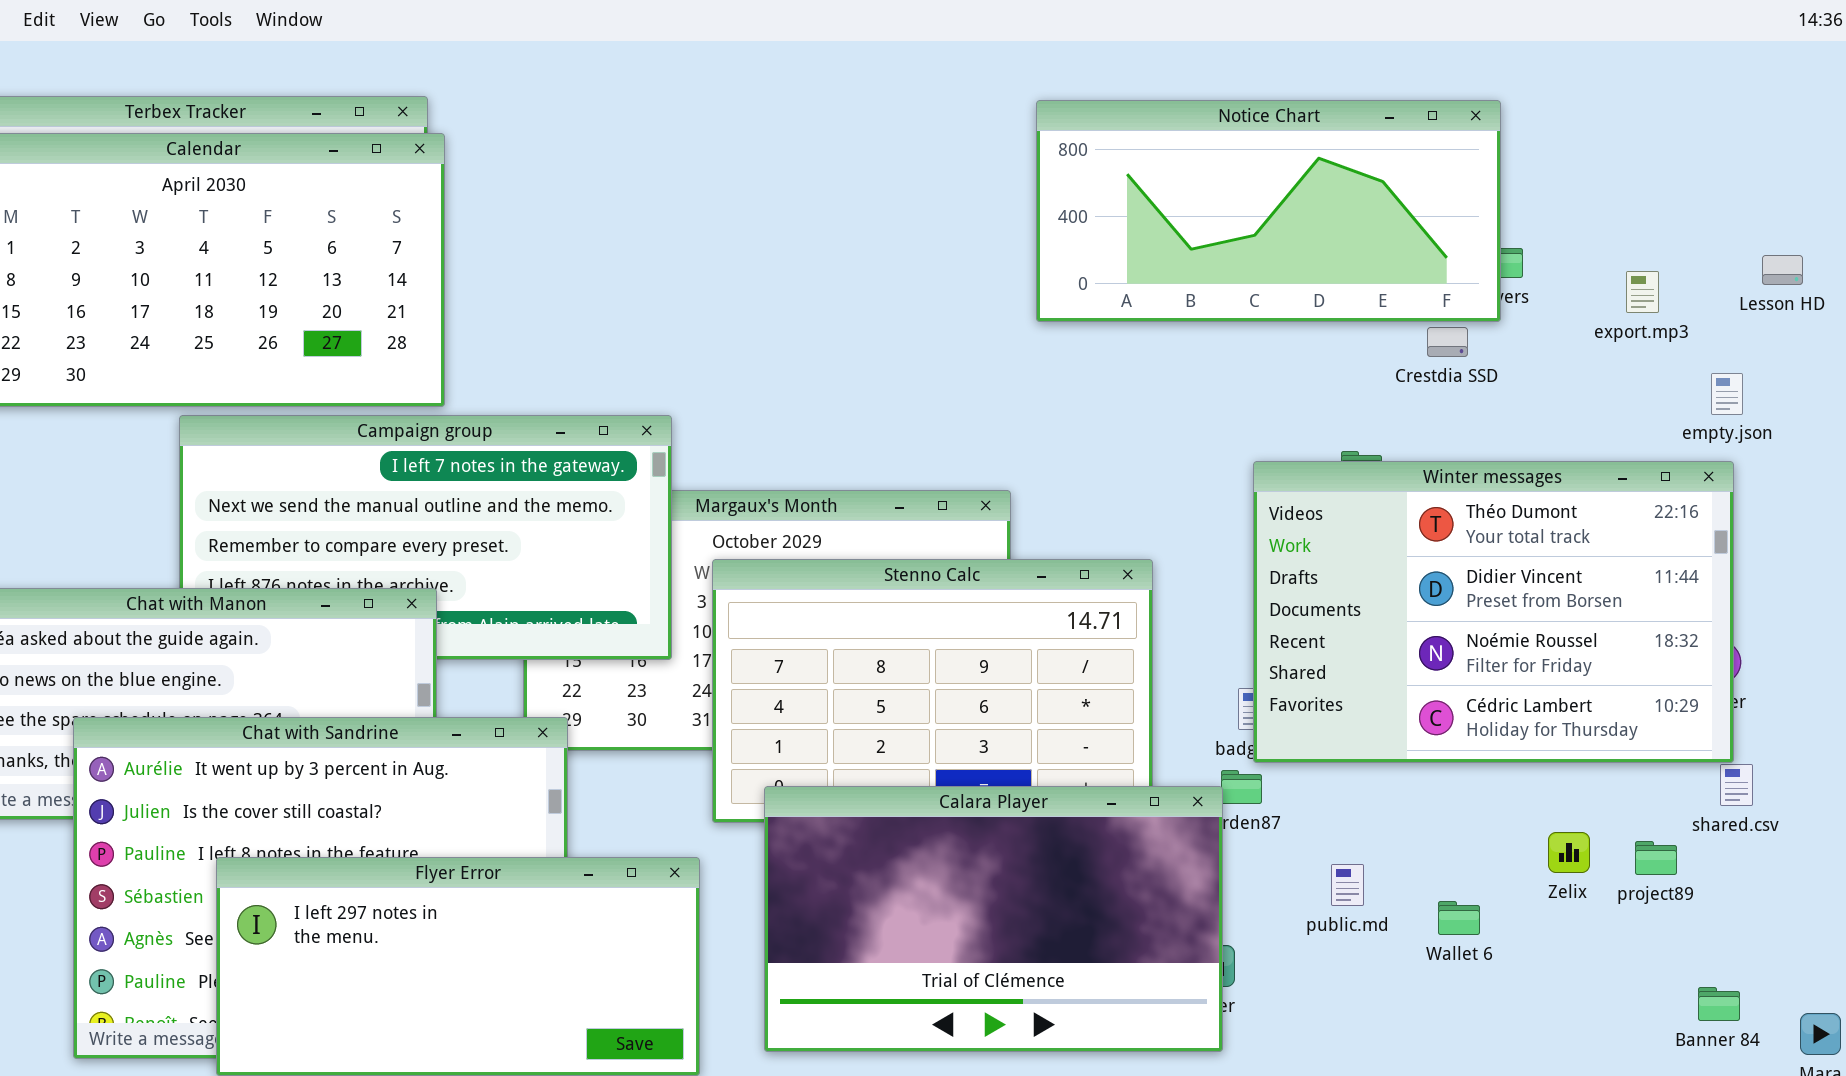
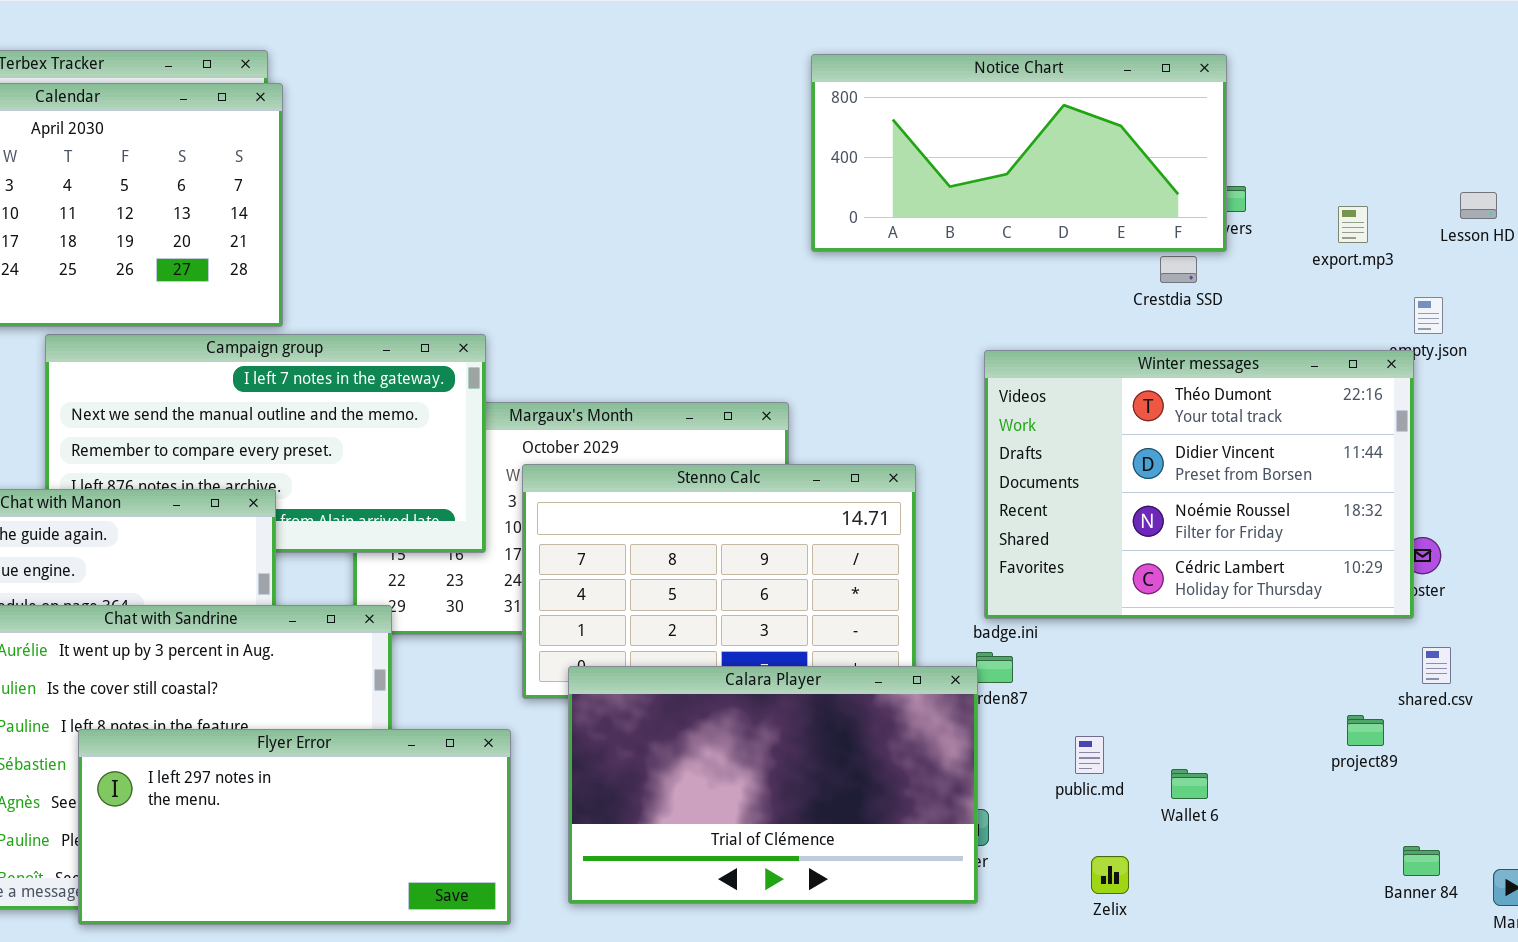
Winter messages: [1253,461,1734,763] -> [984,350,1414,619], moved
Zelix: [1548,832,1590,873] -> [1091,856,1129,894], moved

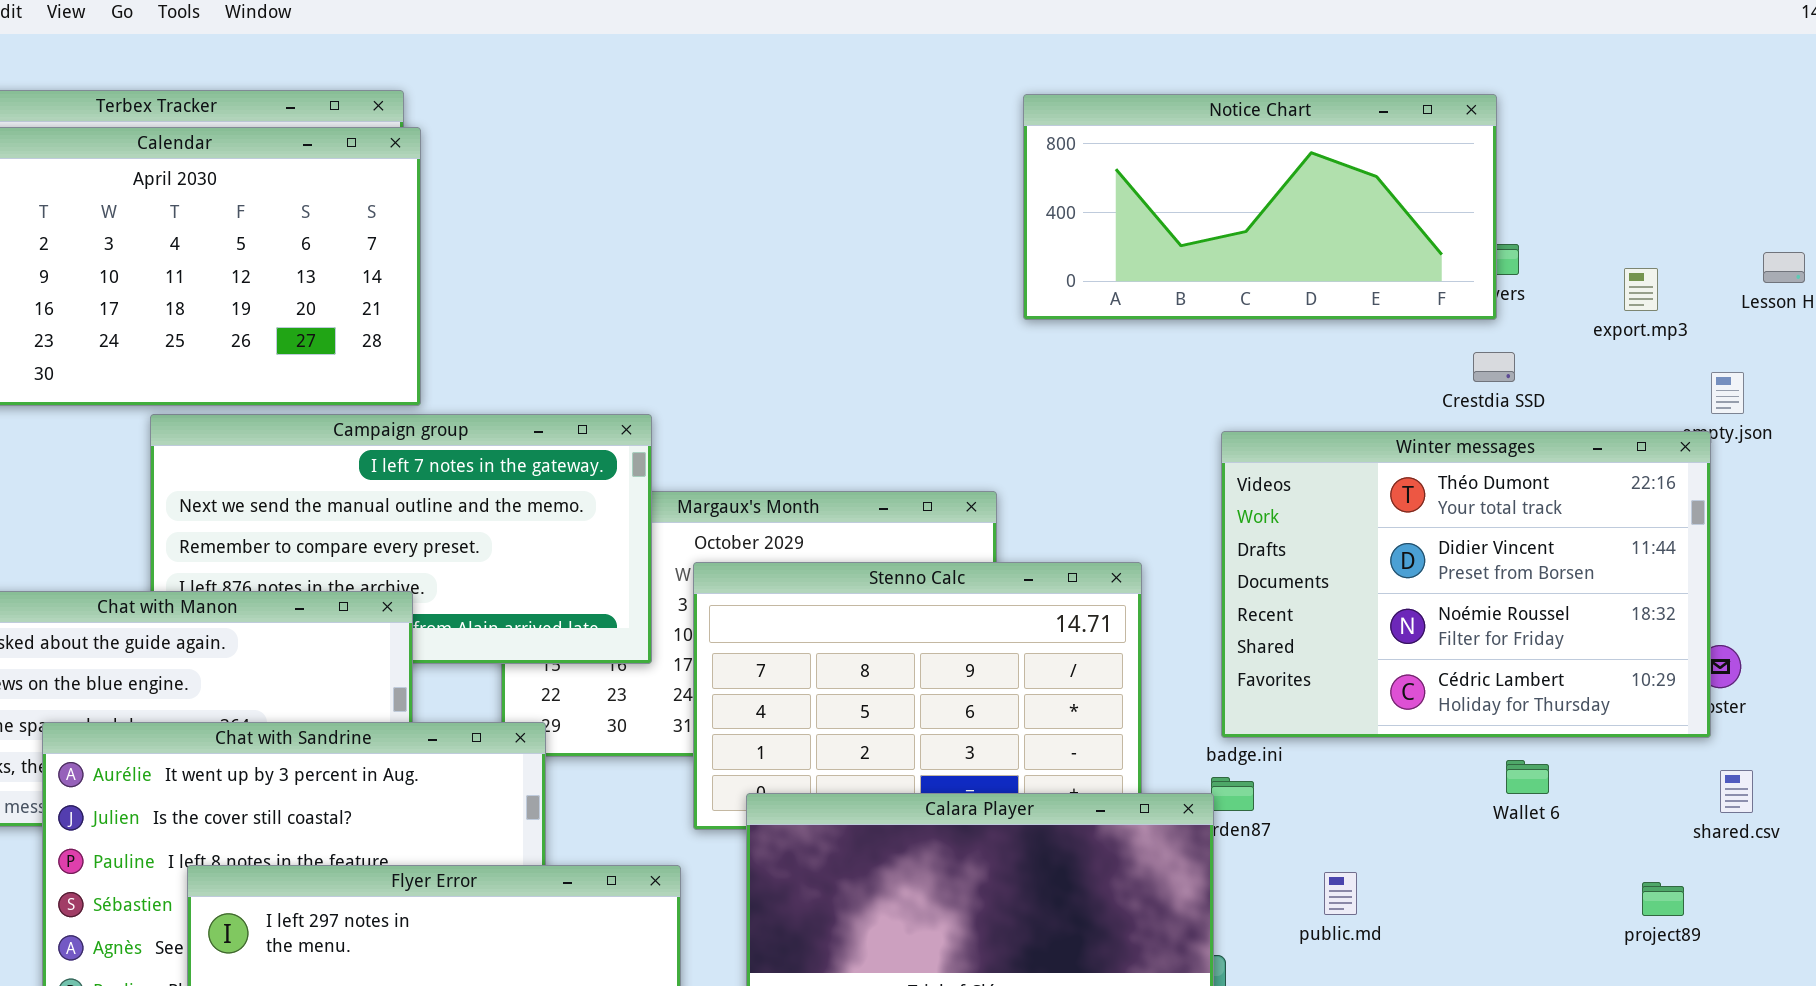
Crestdia SSD: [1160,256,1197,283] -> [1473,352,1515,382], moved
project89: [1347,715,1384,746] -> [1642,882,1684,916], moved
Wallet 6: [1171,769,1208,799] -> [1506,760,1549,794], moved

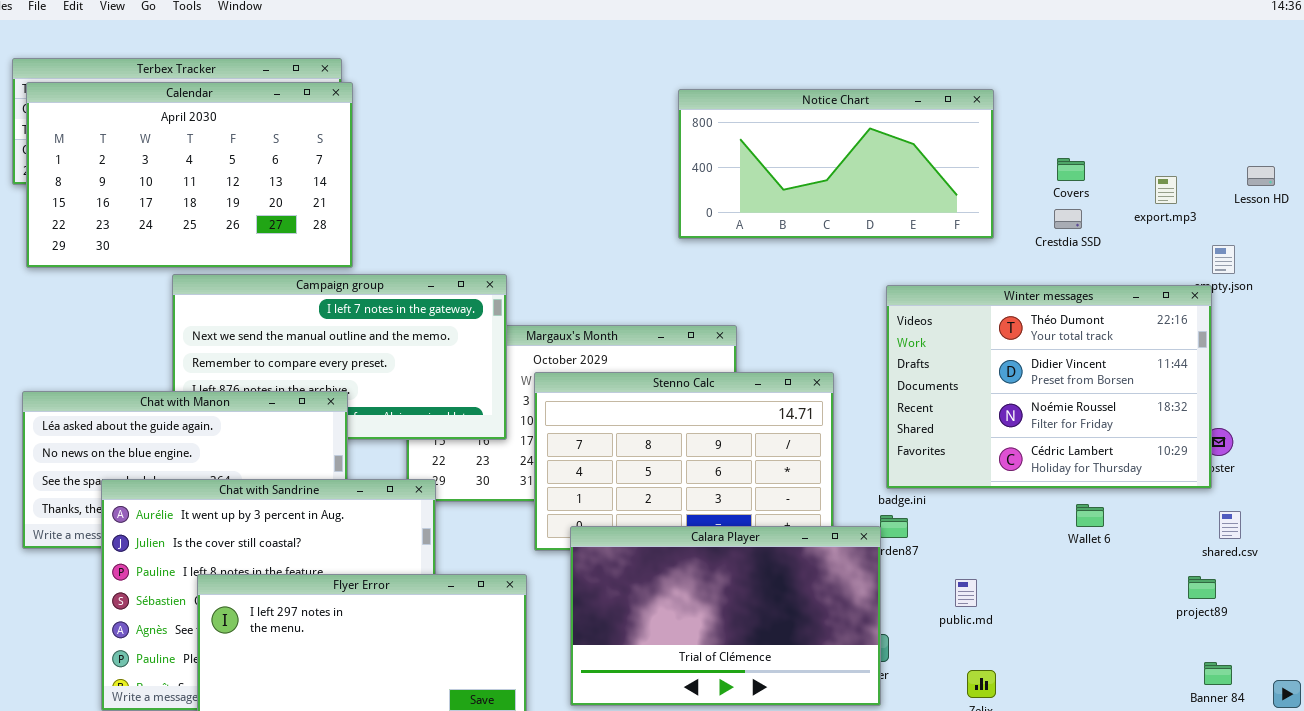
Notice Chart: [1023,94,1497,320] -> [678,89,994,239], moved
Crestdia SSD: [1473,352,1515,382] -> [1054,209,1082,229], moved
project89: [1642,882,1684,916] -> [1188,576,1216,599], moved

